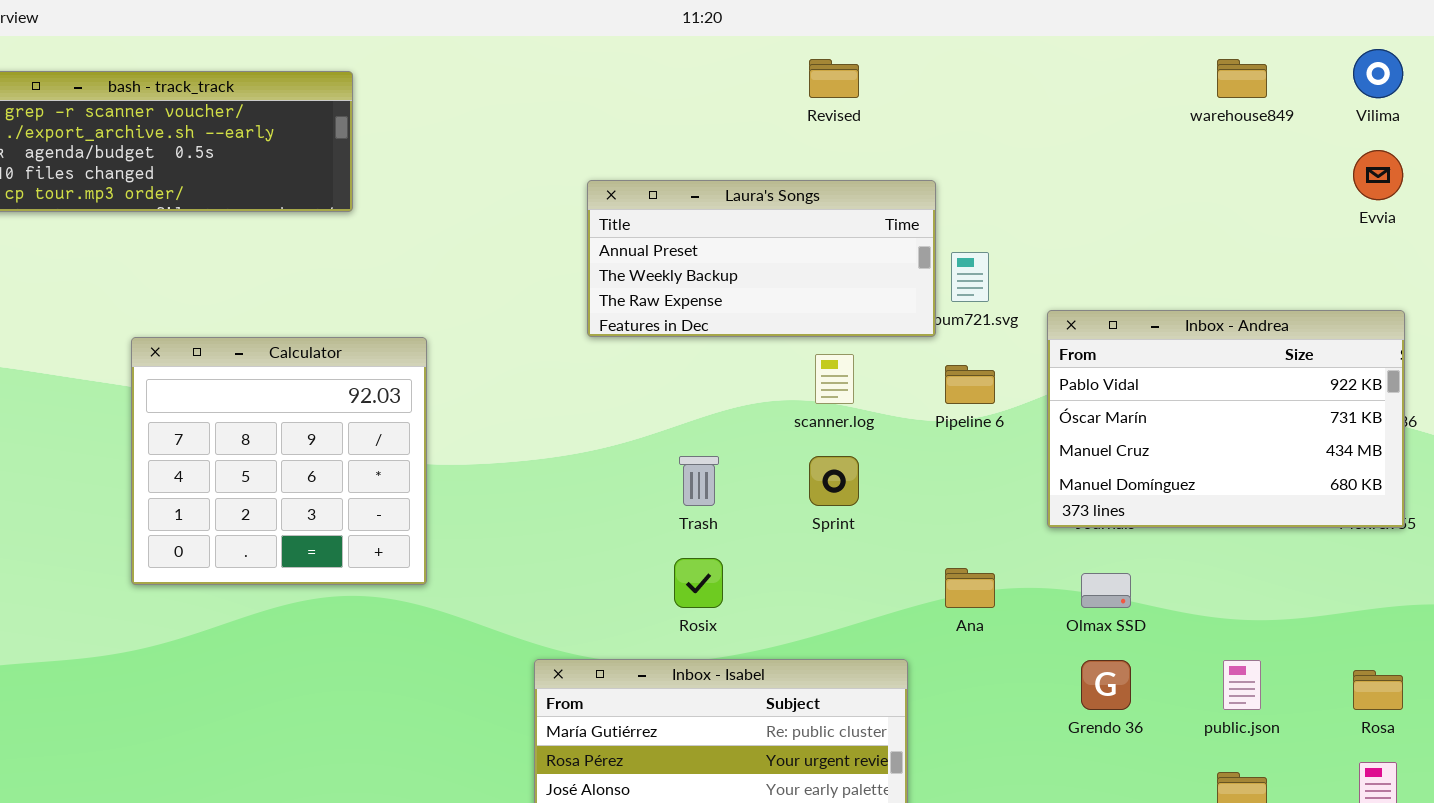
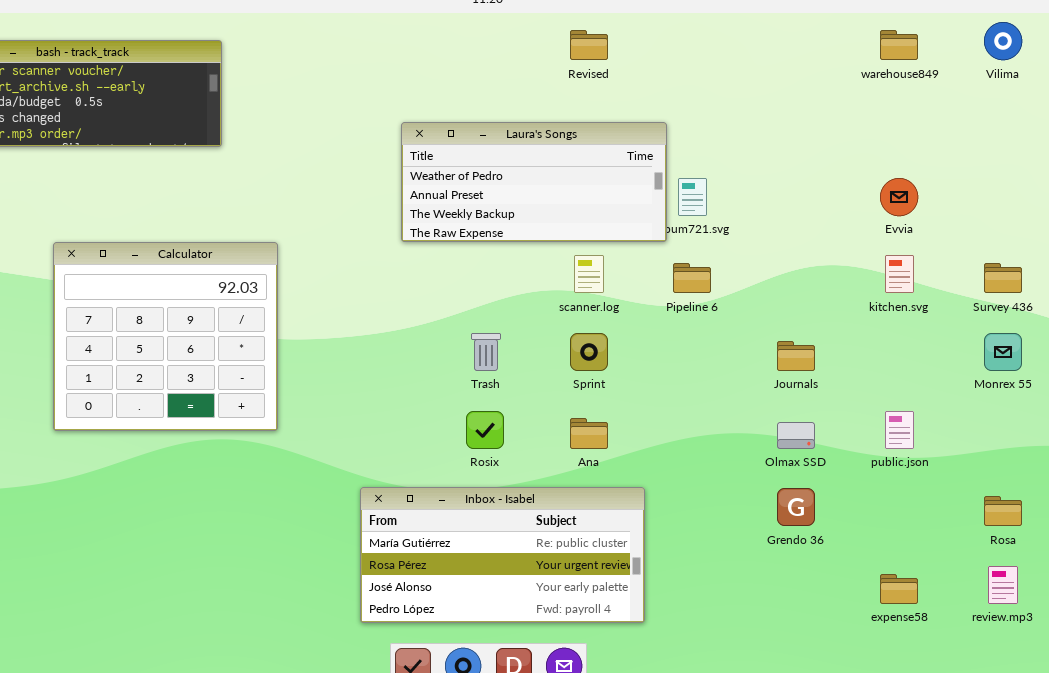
Evvia: [1353,150,1403,200] -> [880,178,918,216], moved
Laura's Songs: [587,180,936,337] -> [401,122,667,242], scrolled up 1 row
Inbox - Andrea: [1047,310,1405,528] -> none, closed
Ana: [945,568,995,608] -> [570,418,608,449], moved
public.json: [1223,660,1261,710] -> [885,411,914,449], moved

